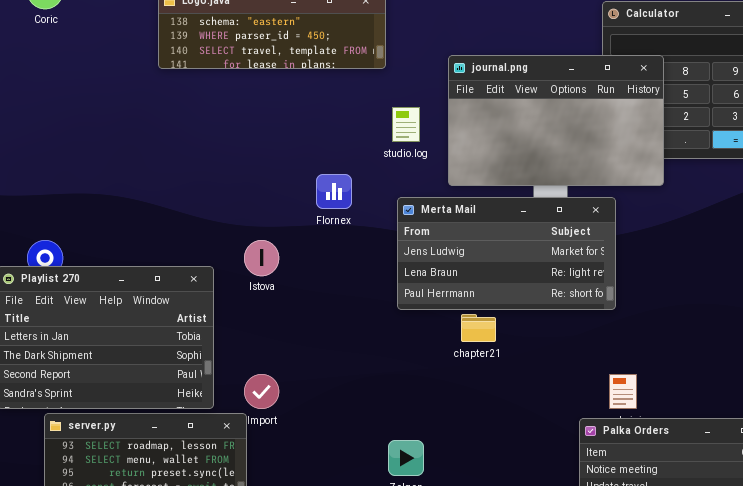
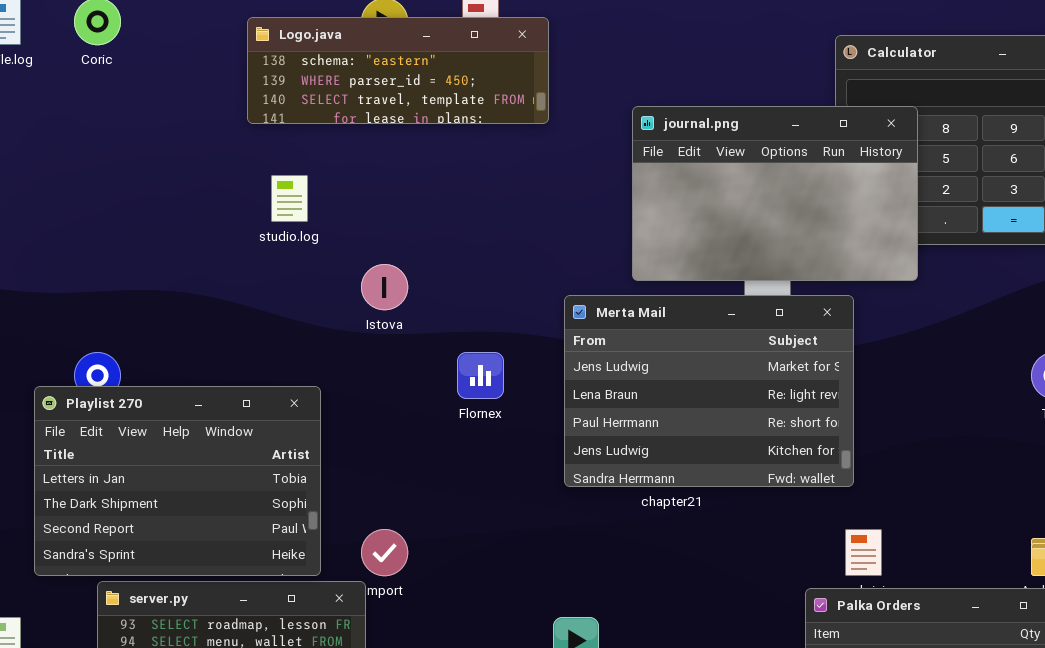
studio.log: [392,107,420,142] -> [271,175,308,222], moved
Flornex: [316,174,352,209] -> [457,352,504,399], moved
Merta Mail: [397,197,616,310] -> [564,295,854,487], resized
Istova: [244,240,279,276] -> [361,264,408,310], moved

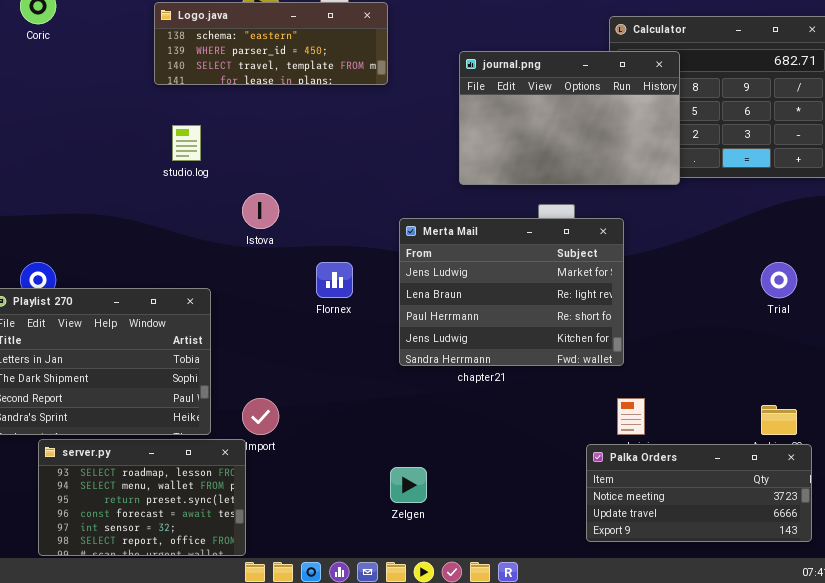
journal.png: [632,106,918,281] -> [459,51,680,185], moved

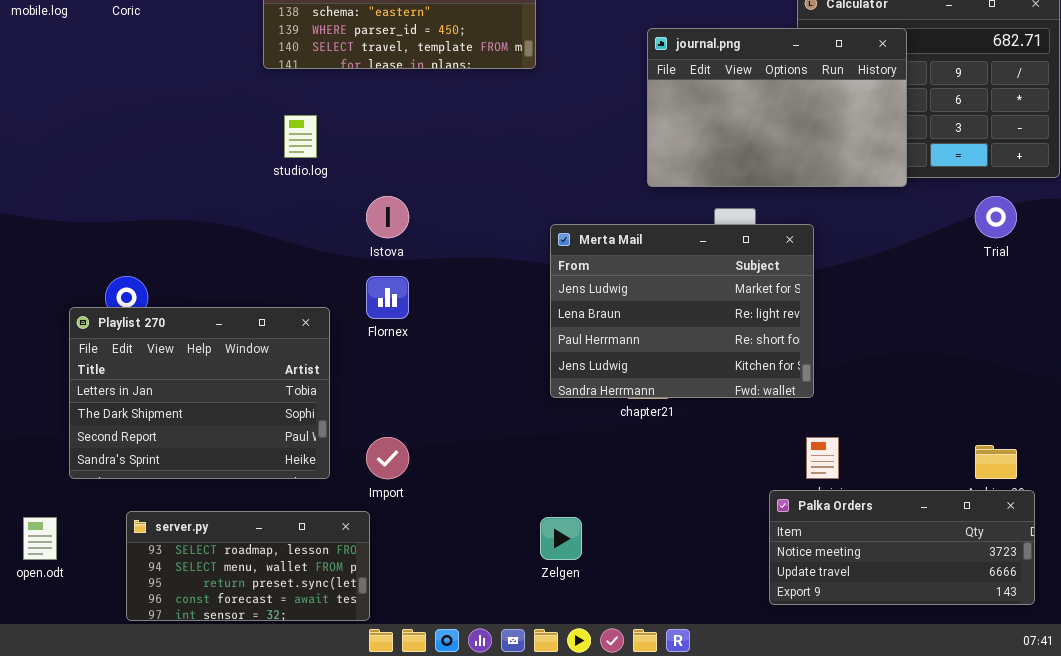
journal.png: [459,51,680,185] -> [647,28,907,187], moved
Flornex: [316,262,353,298] -> [366,276,409,319], moved
Trial: [761,262,797,298] -> [975,196,1017,238], moved
server.py: [38,439,246,556] -> [126,511,370,621], resized

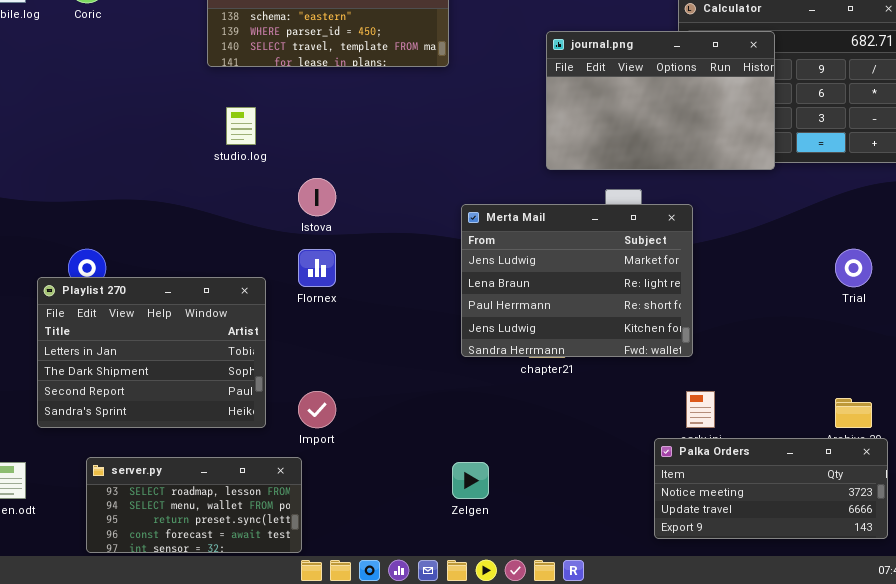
Trial: [975,196,1017,238] -> [835,249,872,287], moved

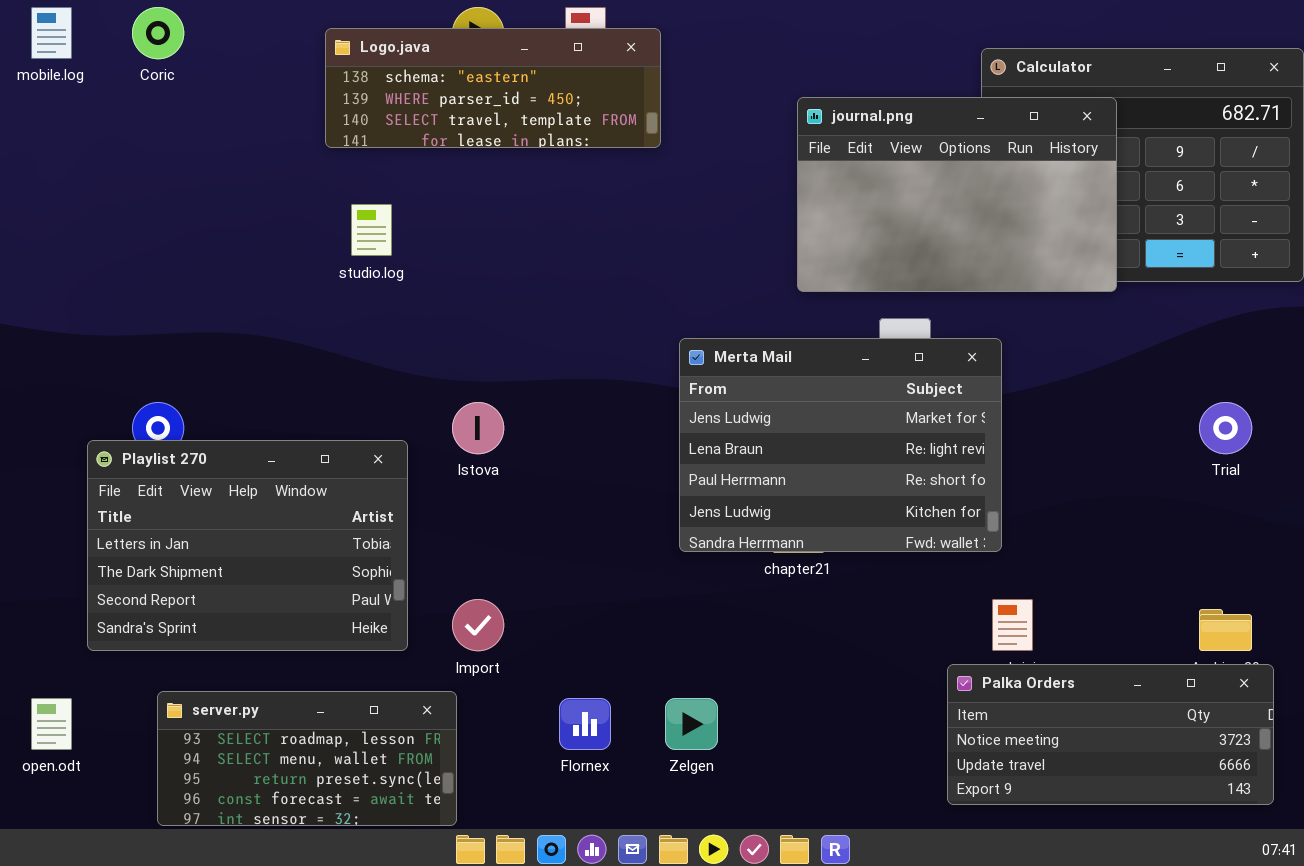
Istova: [298,178,336,216] -> [452,402,504,454], moved
Flornex: [298,249,336,287] -> [559,698,611,750], moved

